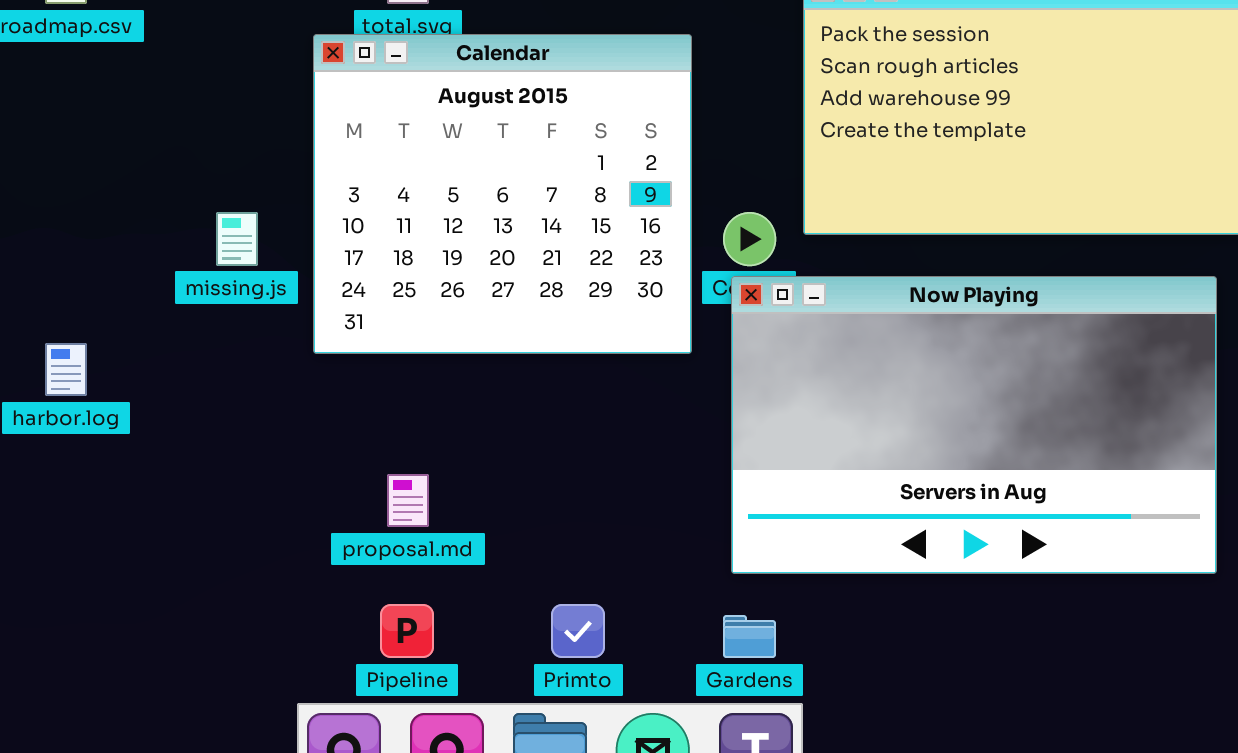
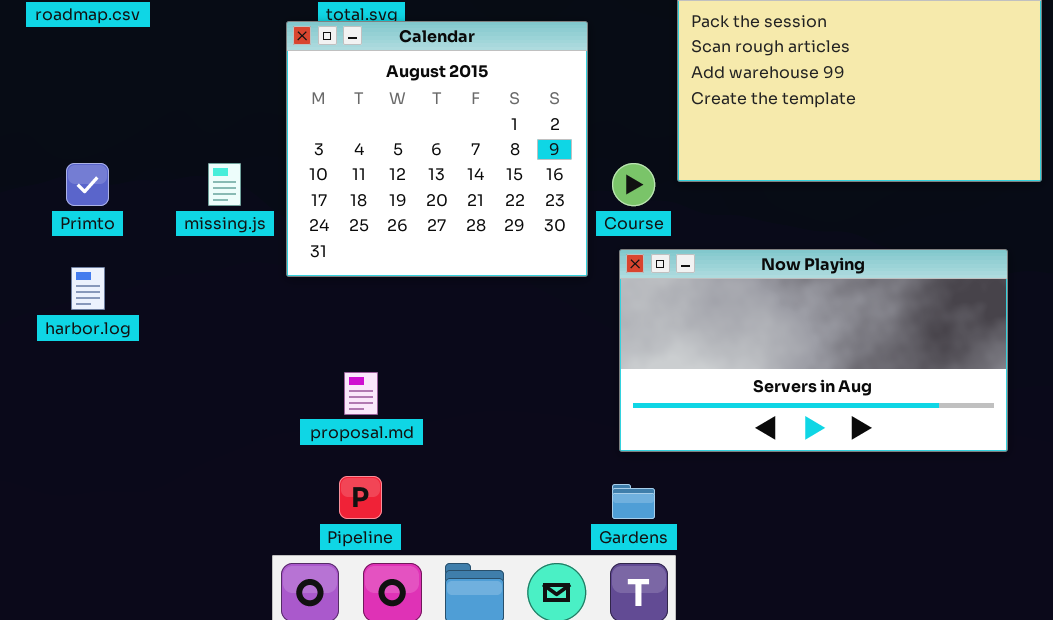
Now Playing: [731,276,1217,574] -> [619,249,1008,452], resized
Primto: [551,604,605,658] -> [66,163,109,206], moved

